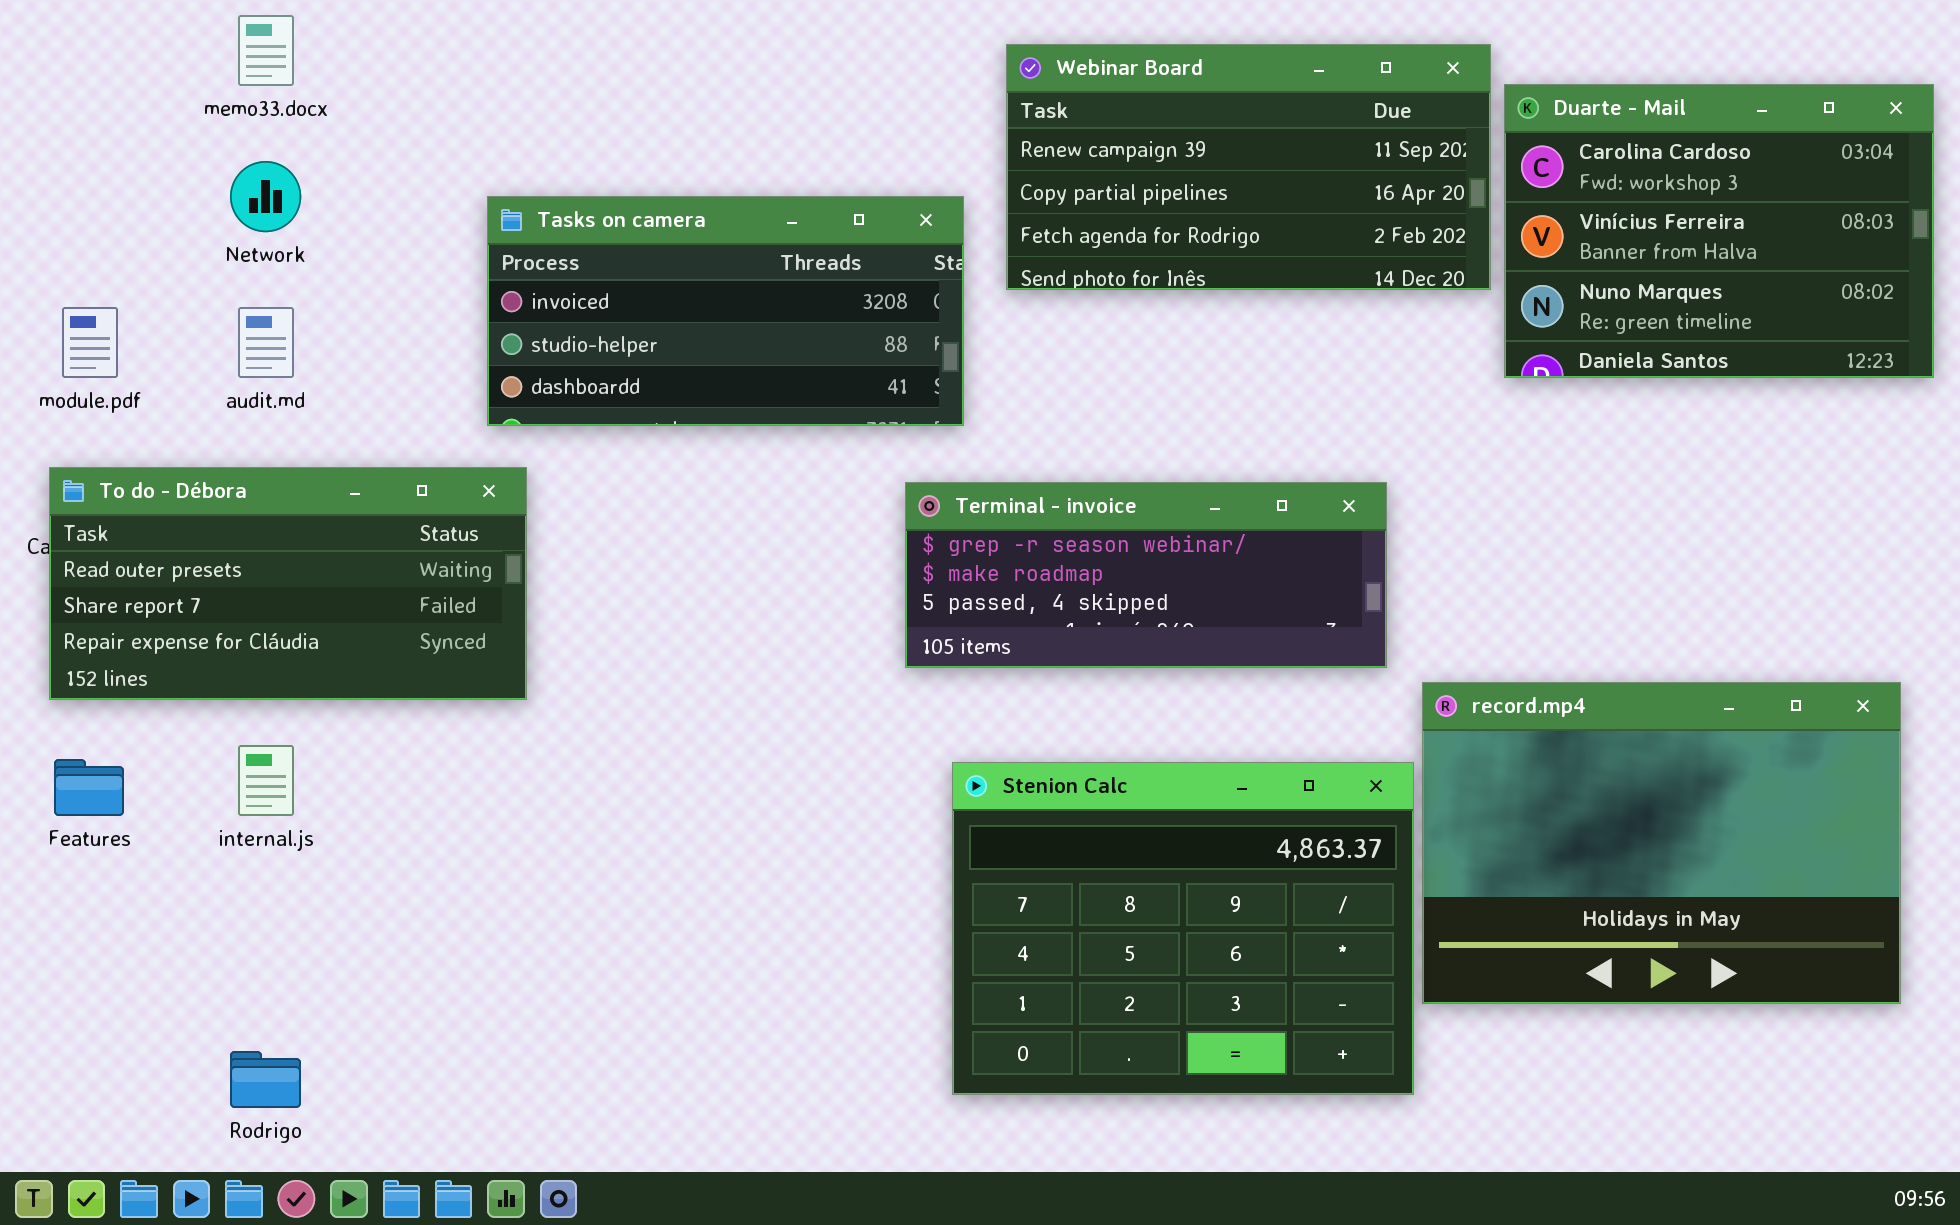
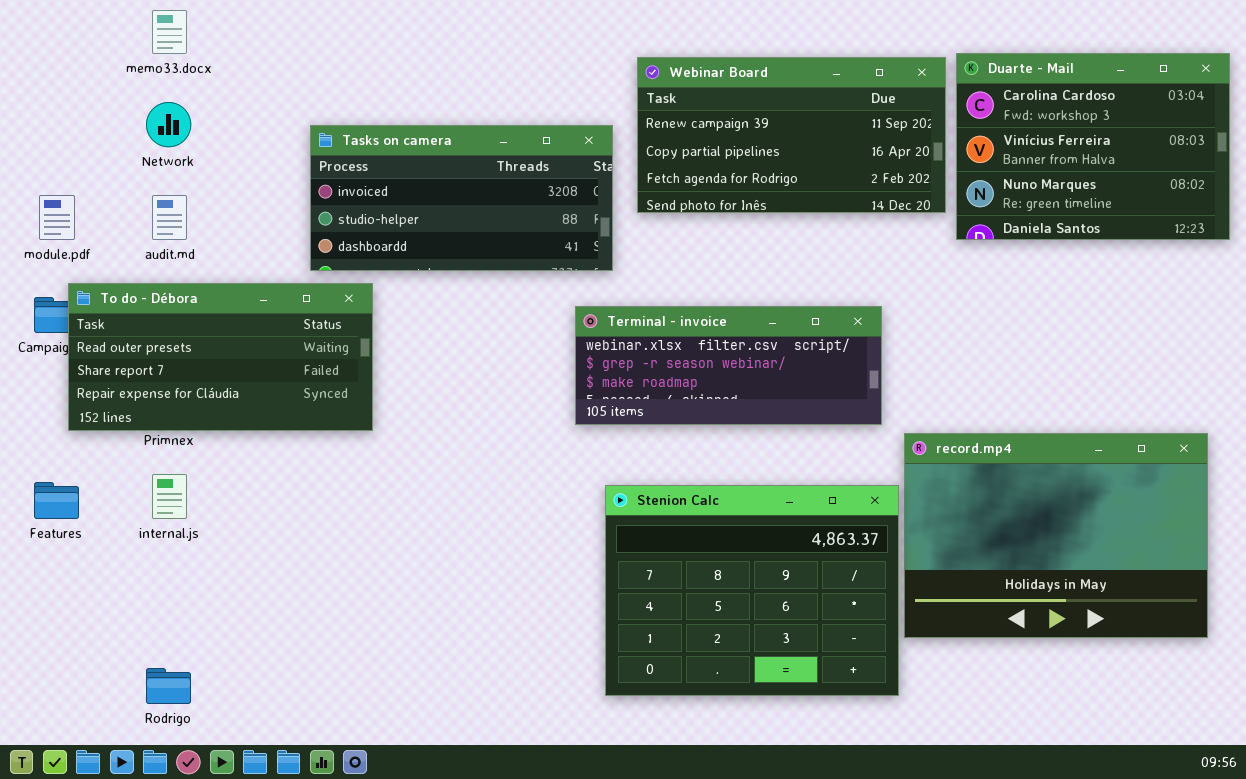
Webinar Board: [1006,44,1491,290] -> [637,57,946,213], moved
To do - Débora: [49,467,527,700] -> [68,283,373,431], moved
Terminal - invoice: [905,482,1387,668] -> [575,306,882,425], scrolled up 1 row

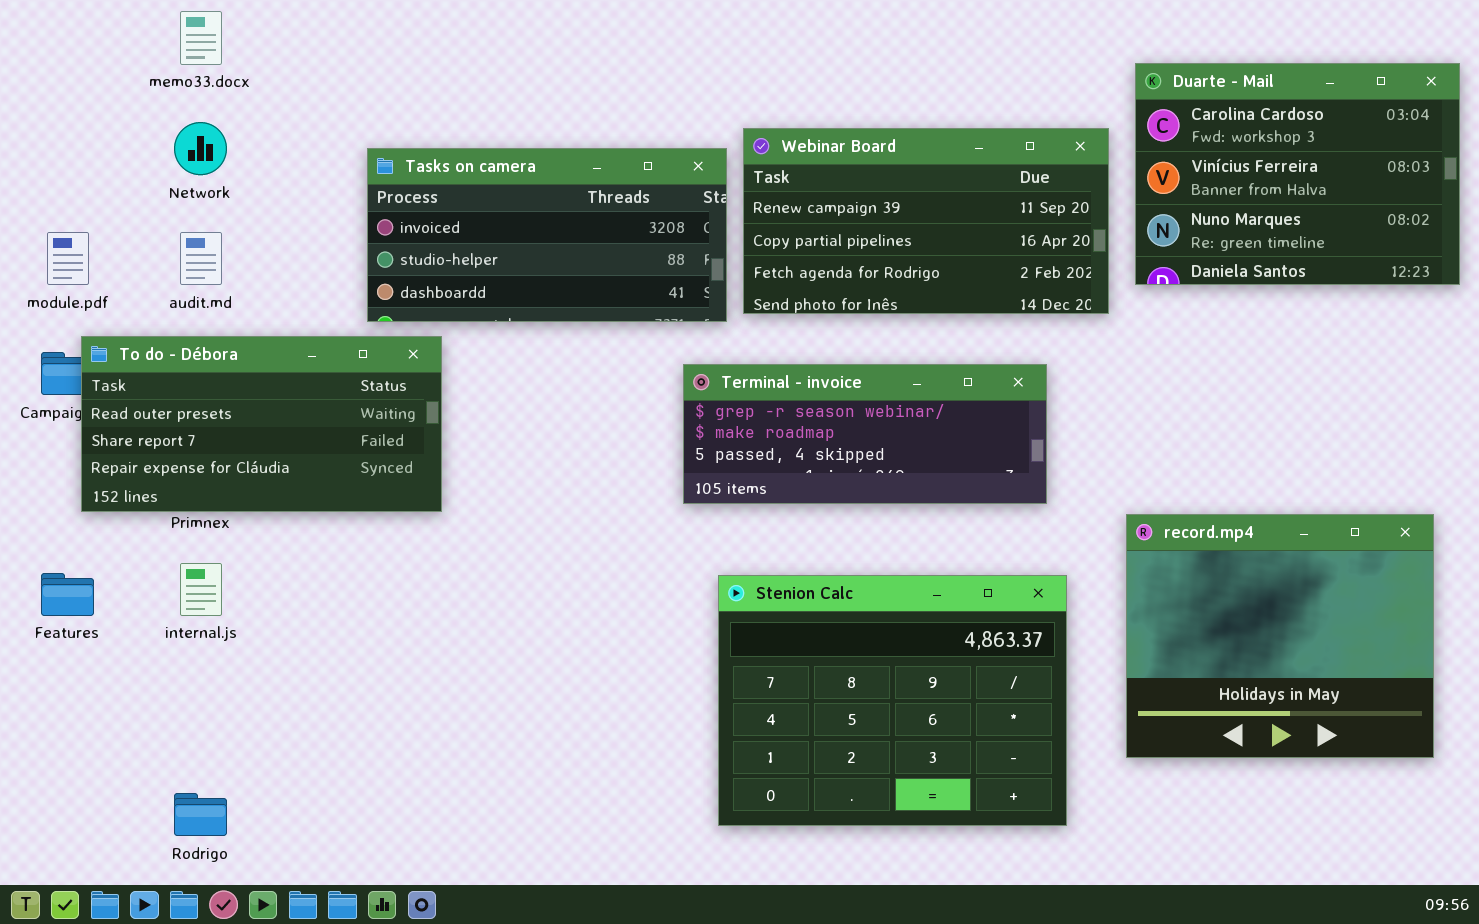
Webinar Board: [637,57,946,213] -> [743,128,1109,314], moved
Terminal - invoice: [575,306,882,425] -> [683,364,1047,504], scrolled down 1 row
record.mp4: [904,433,1208,638] -> [1126,514,1434,758], resized

